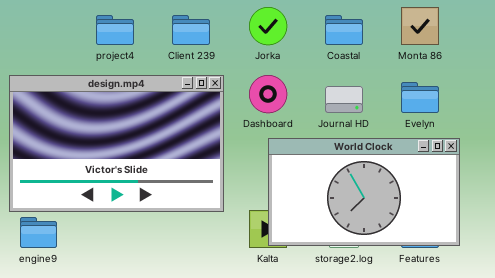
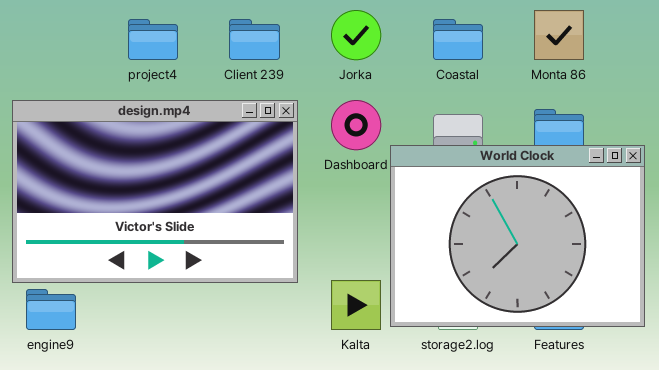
World Clock: [268,138,460,246] -> [390,145,645,327], moved, resized

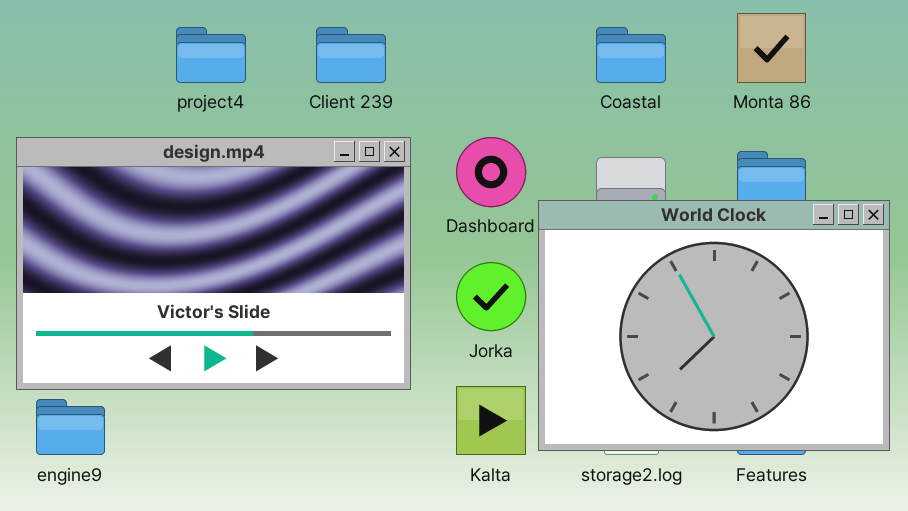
Jorka: [331,10,381,60] -> [456,262,526,331], moved

